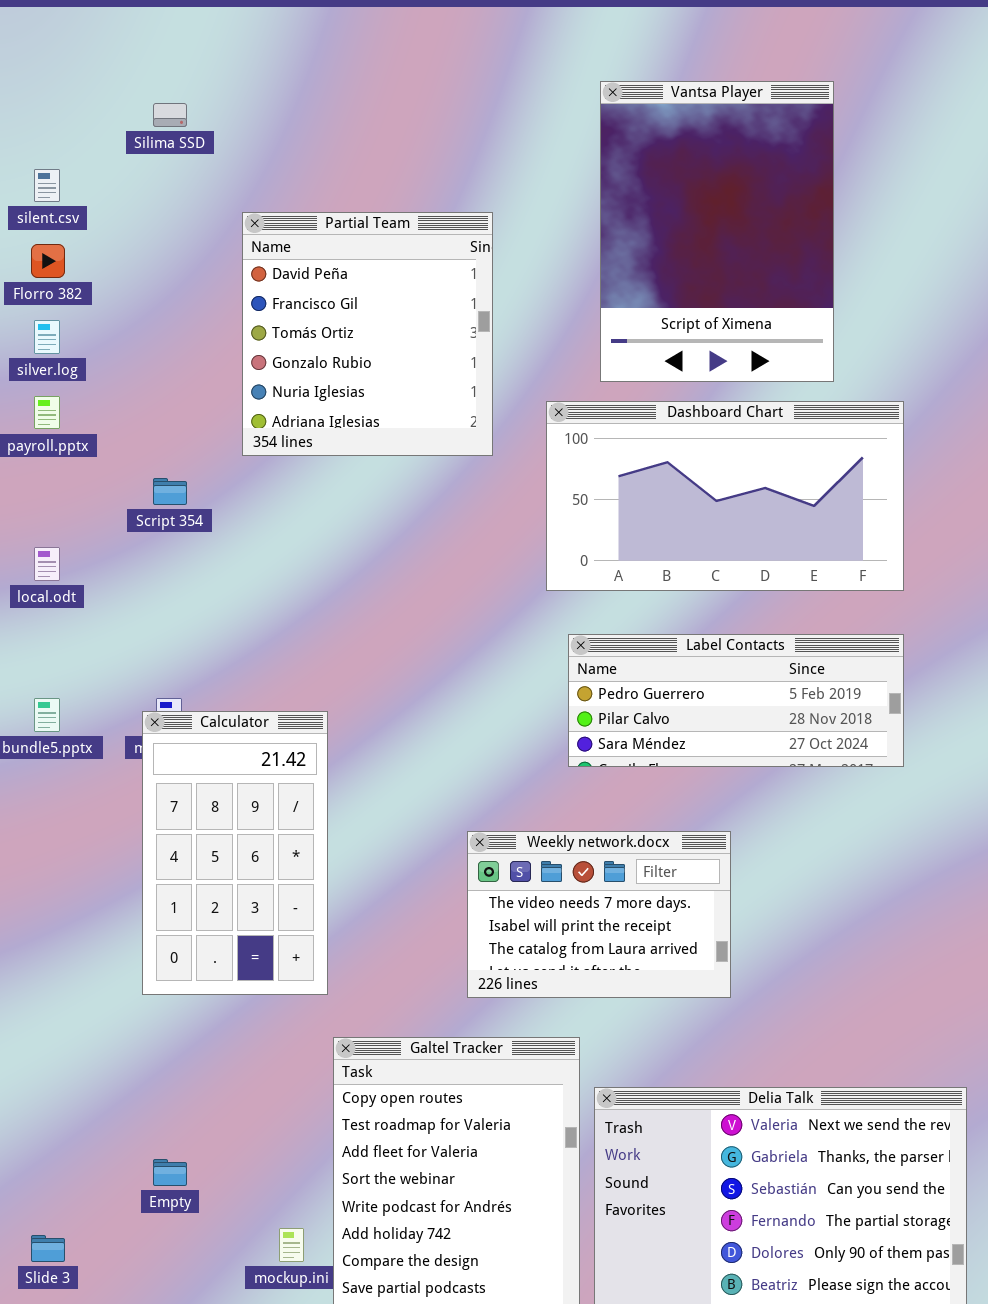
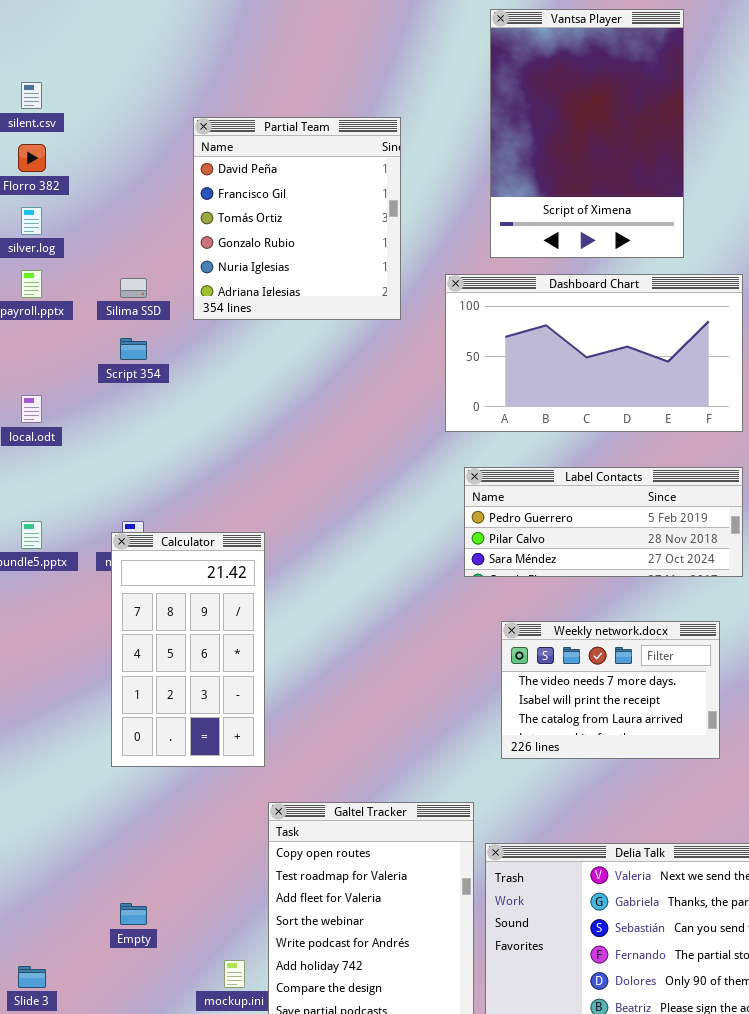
Silima SSD: [153,103,187,127] -> [120,278,147,298], moved
Weekly network.docx: [467,831,731,998] -> [501,621,720,759], moved

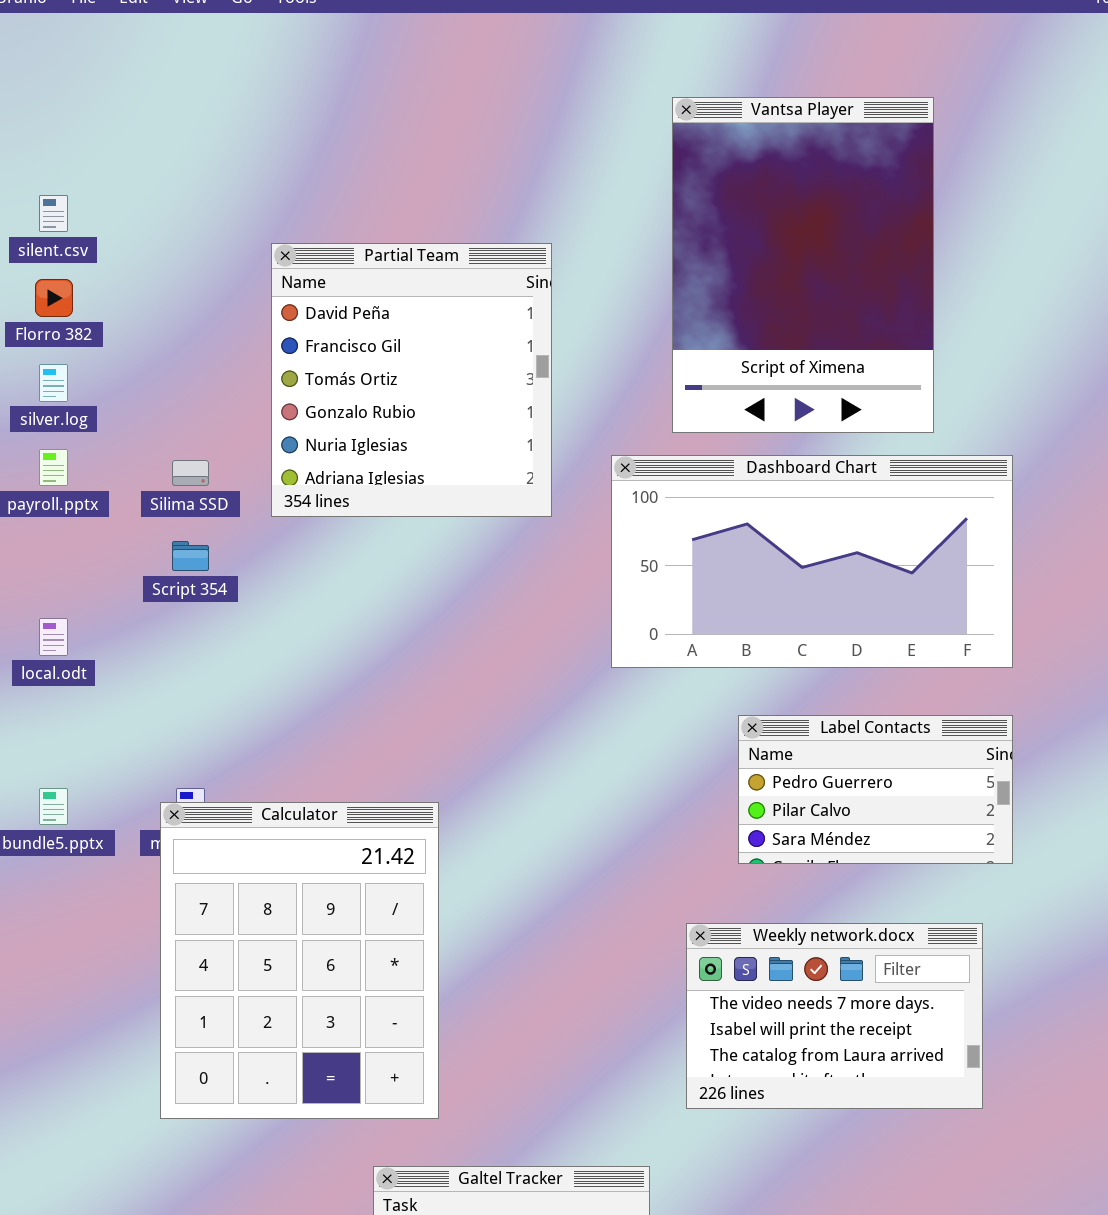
Label Contacts: [464,467,743,577] -> [738,715,1013,864], resized
Calculator: [111,532,265,767] -> [160,802,439,1119], resized

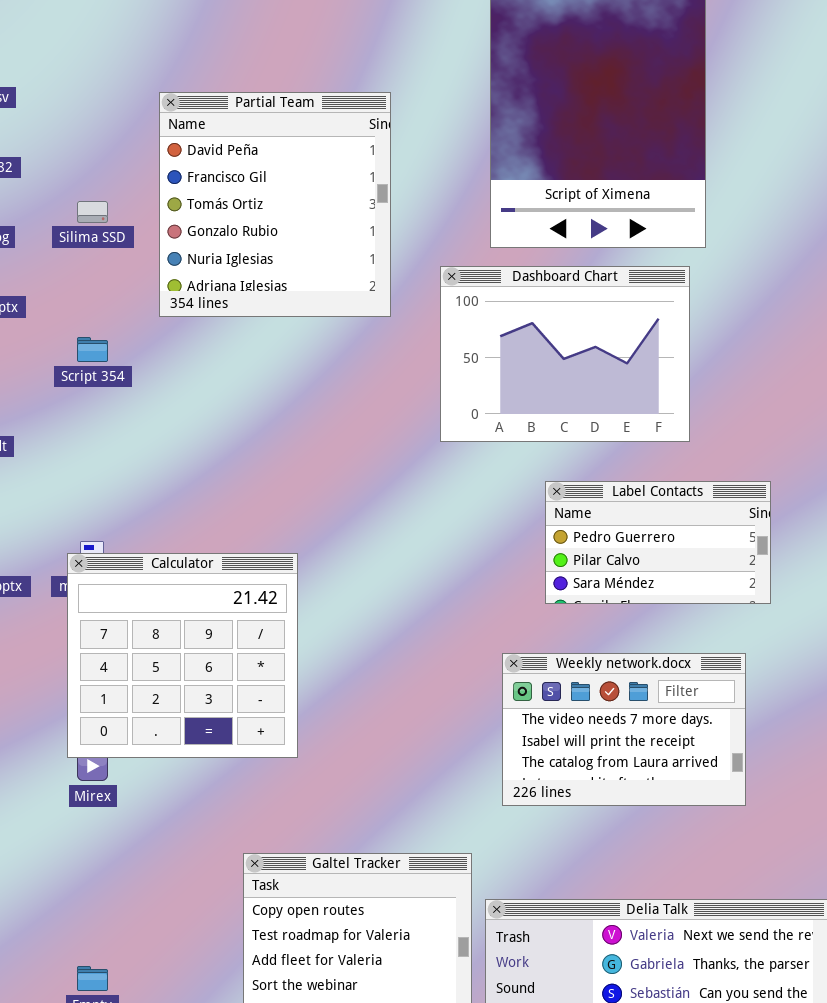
Dashboard Chart: [611,455,1013,668] -> [440,266,690,442], resized
Silima SSD: [172,460,209,486] -> [77,201,108,223], moved
Calculator: [160,802,439,1119] -> [67,553,298,758], resized

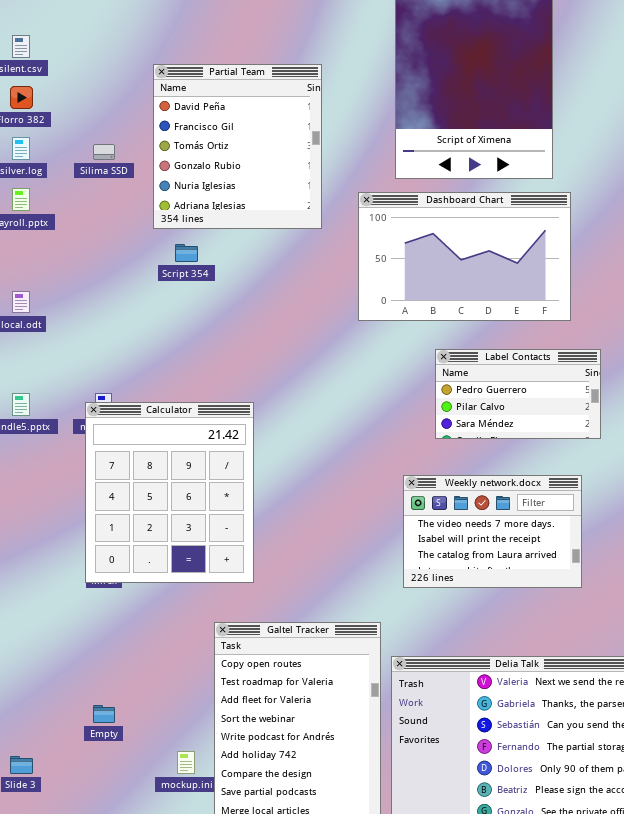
Dashboard Chart: [440,266,690,442] -> [358,192,571,321], resized
Script 354: [77,337,108,362] -> [175,244,198,262], moved
Calculator: [67,553,298,758] -> [85,402,254,583], resized

